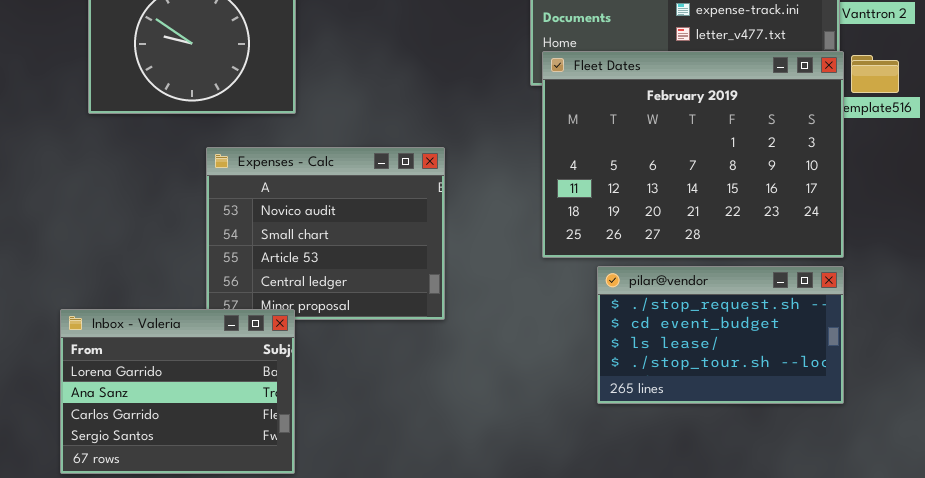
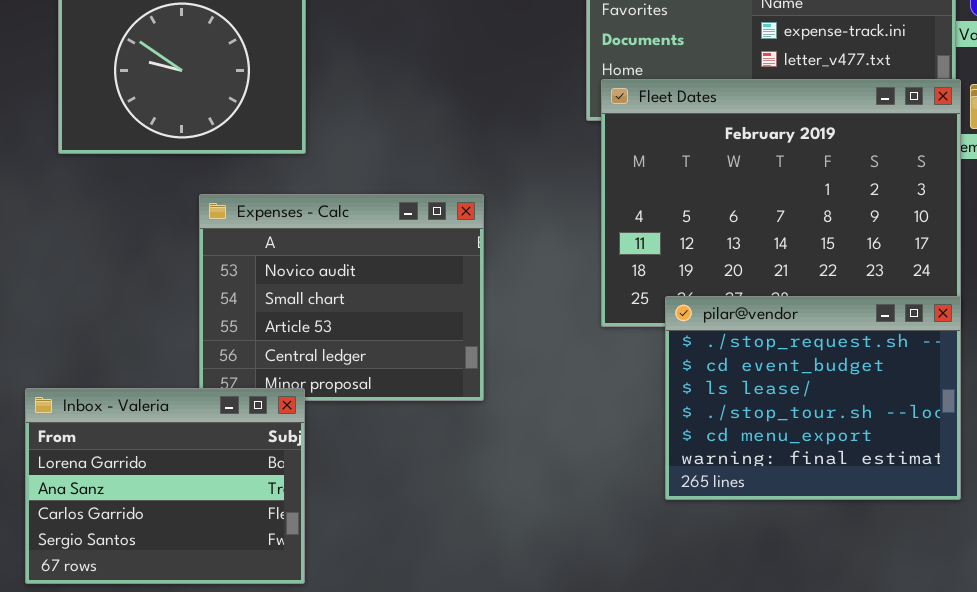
pilar@vendor: [597,266,844,404] -> [665,296,961,500], resized

